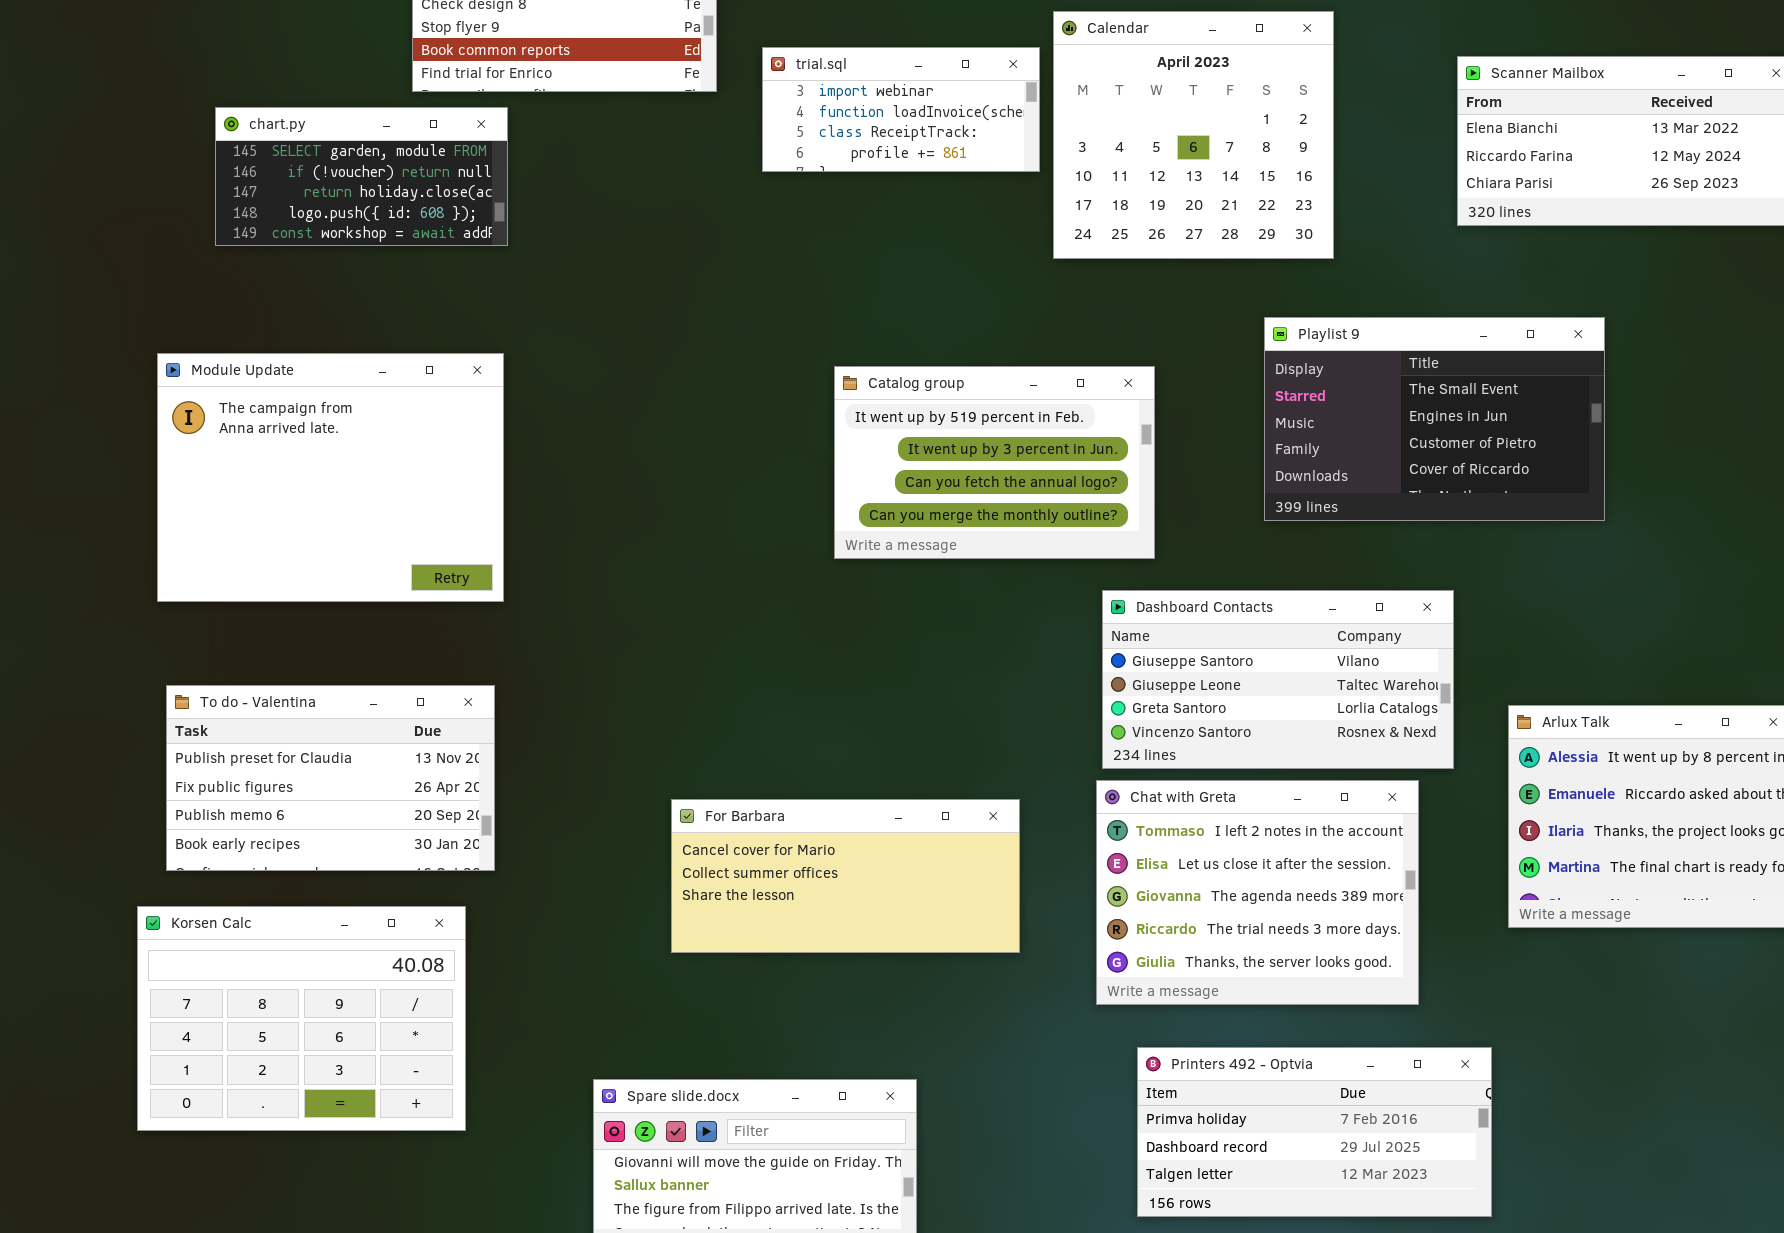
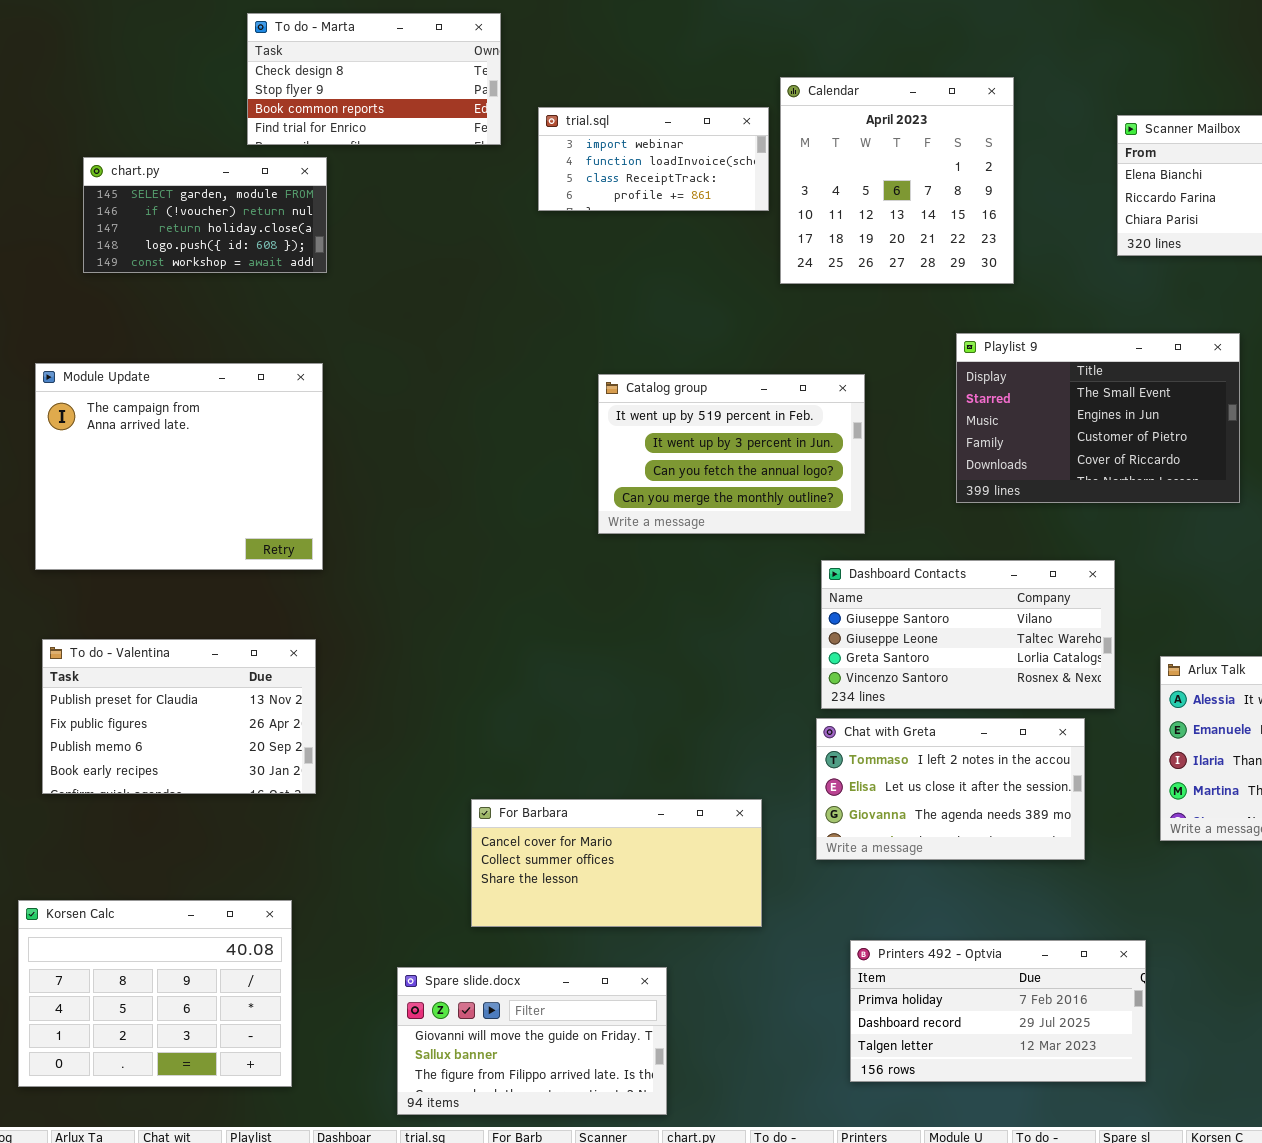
Chat with Greta: [1096,780,1419,1005] -> [816,718,1085,860], resized
For Barbara: [671,799,1020,953] -> [471,799,762,927], moved
Korsen Calc: [137,906,466,1131] -> [18,900,292,1087], moved

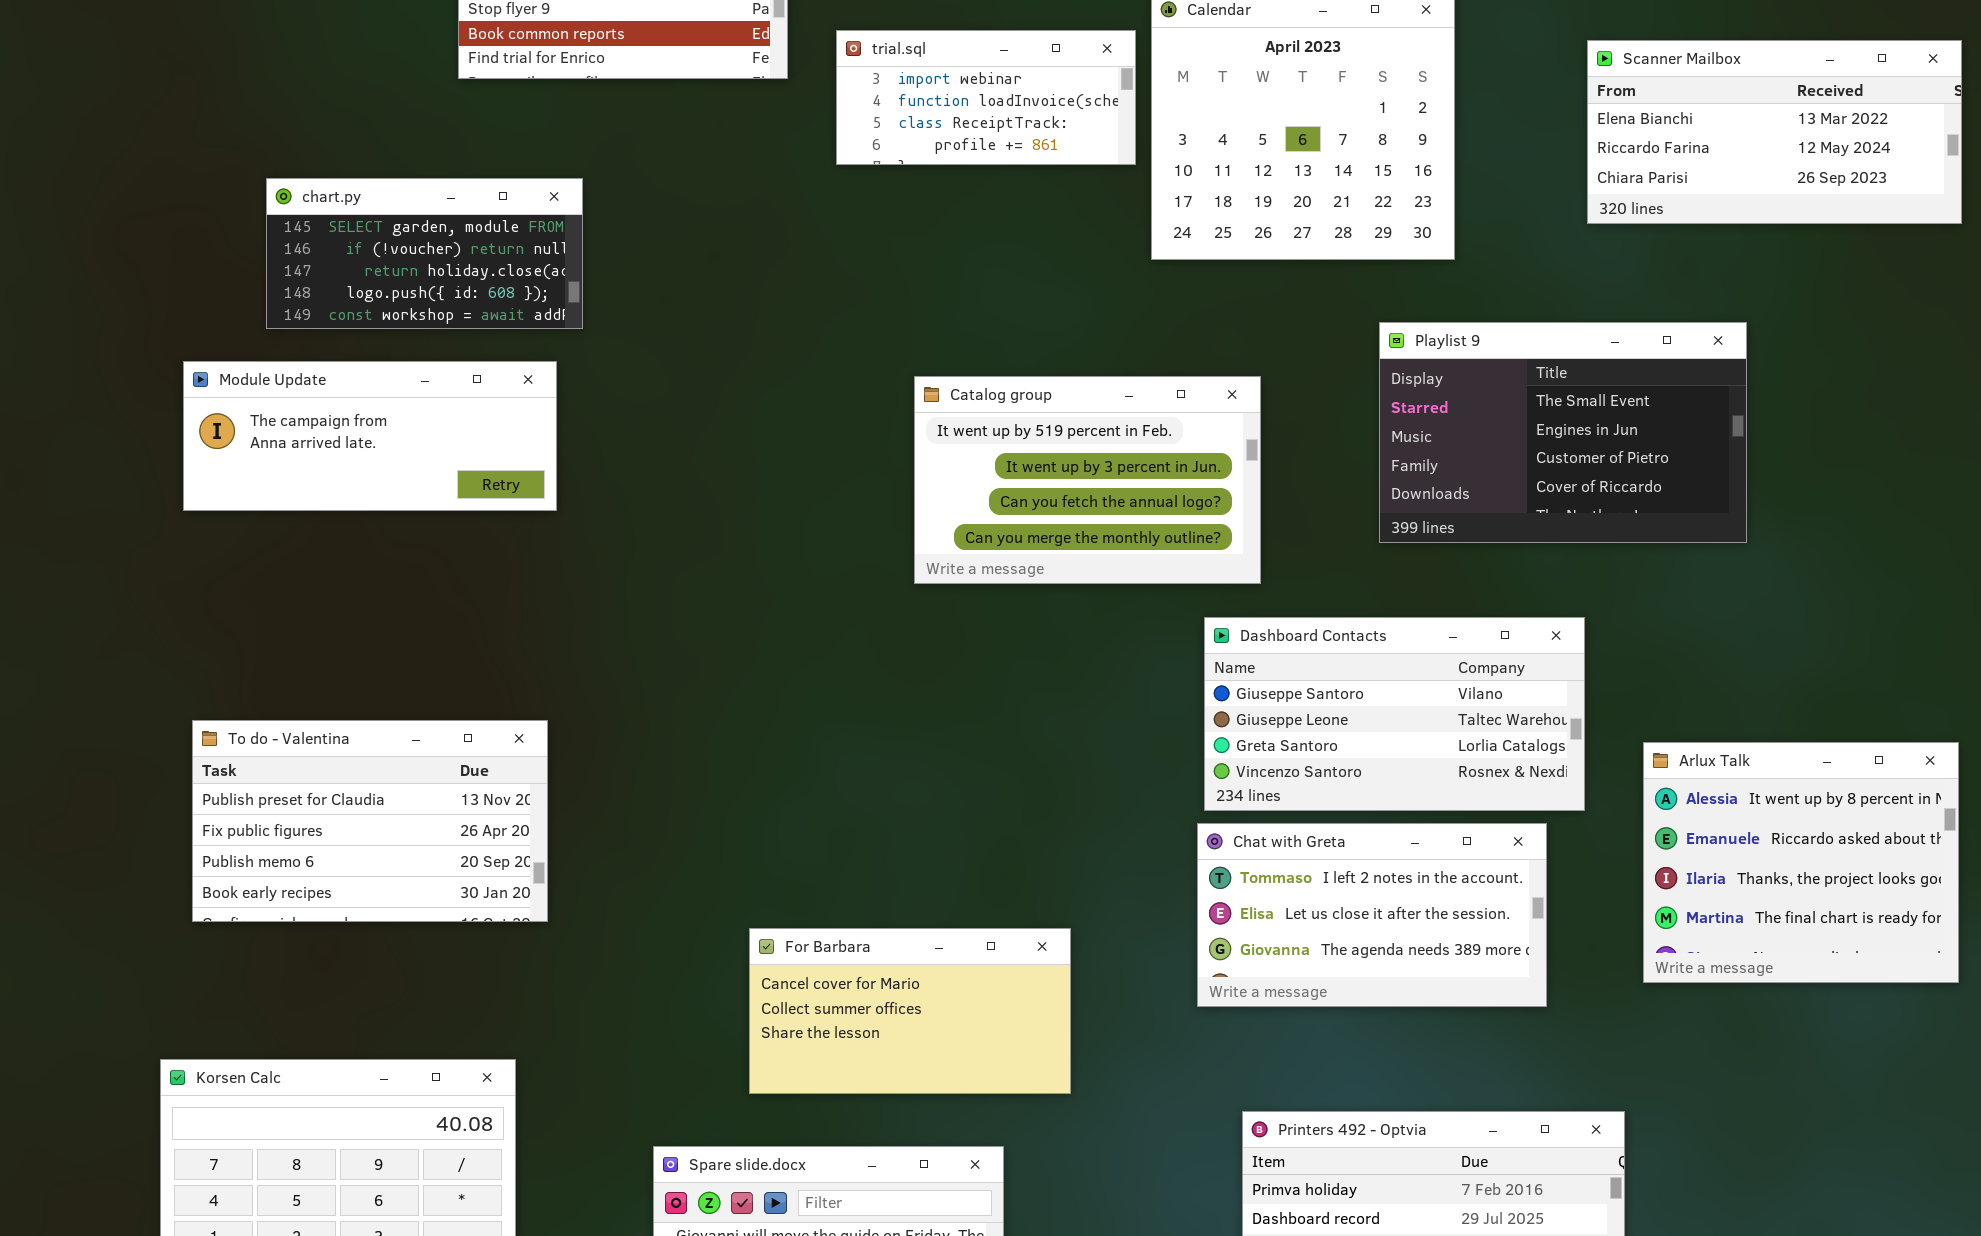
chart.py: [83,157,327,273] -> [266,178,583,329], moved
Module Update: [35,363,323,570] -> [183,361,557,511], resized
For Barbara: [471,799,762,927] -> [749,928,1071,1094], resized

